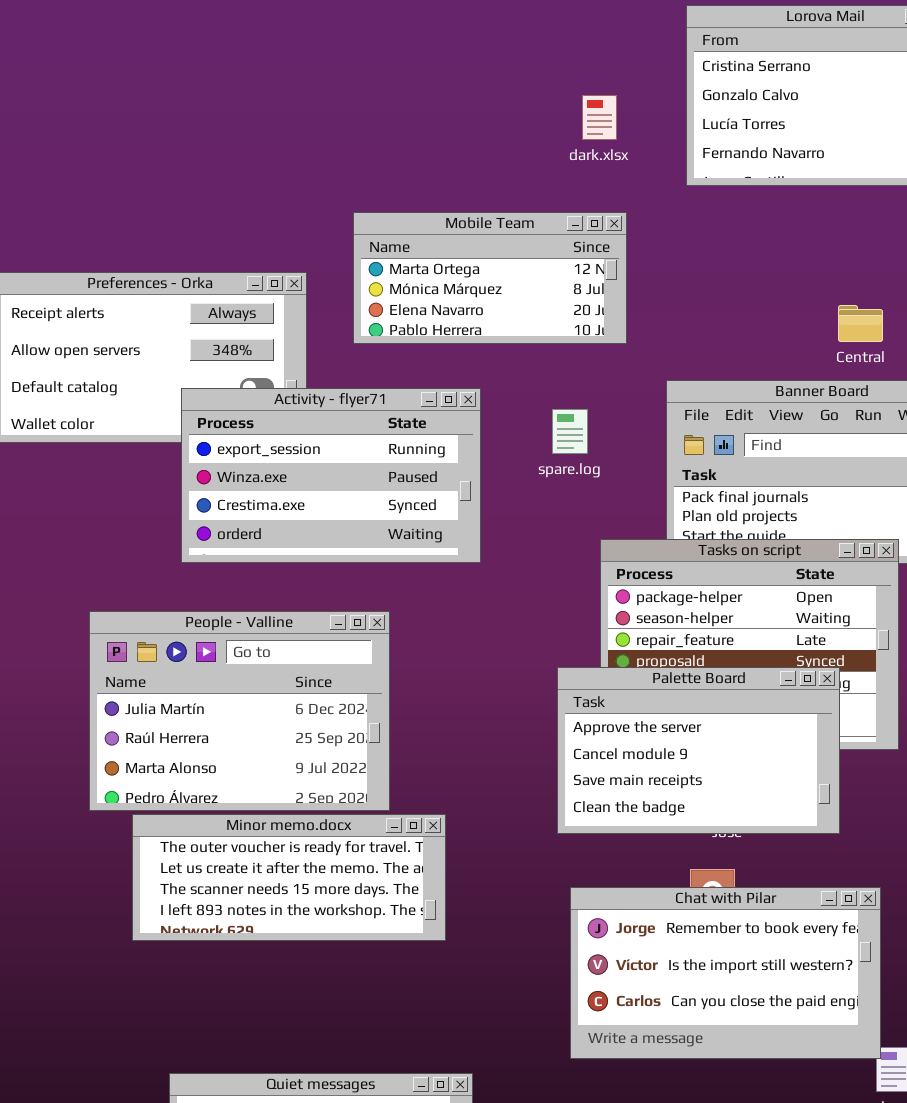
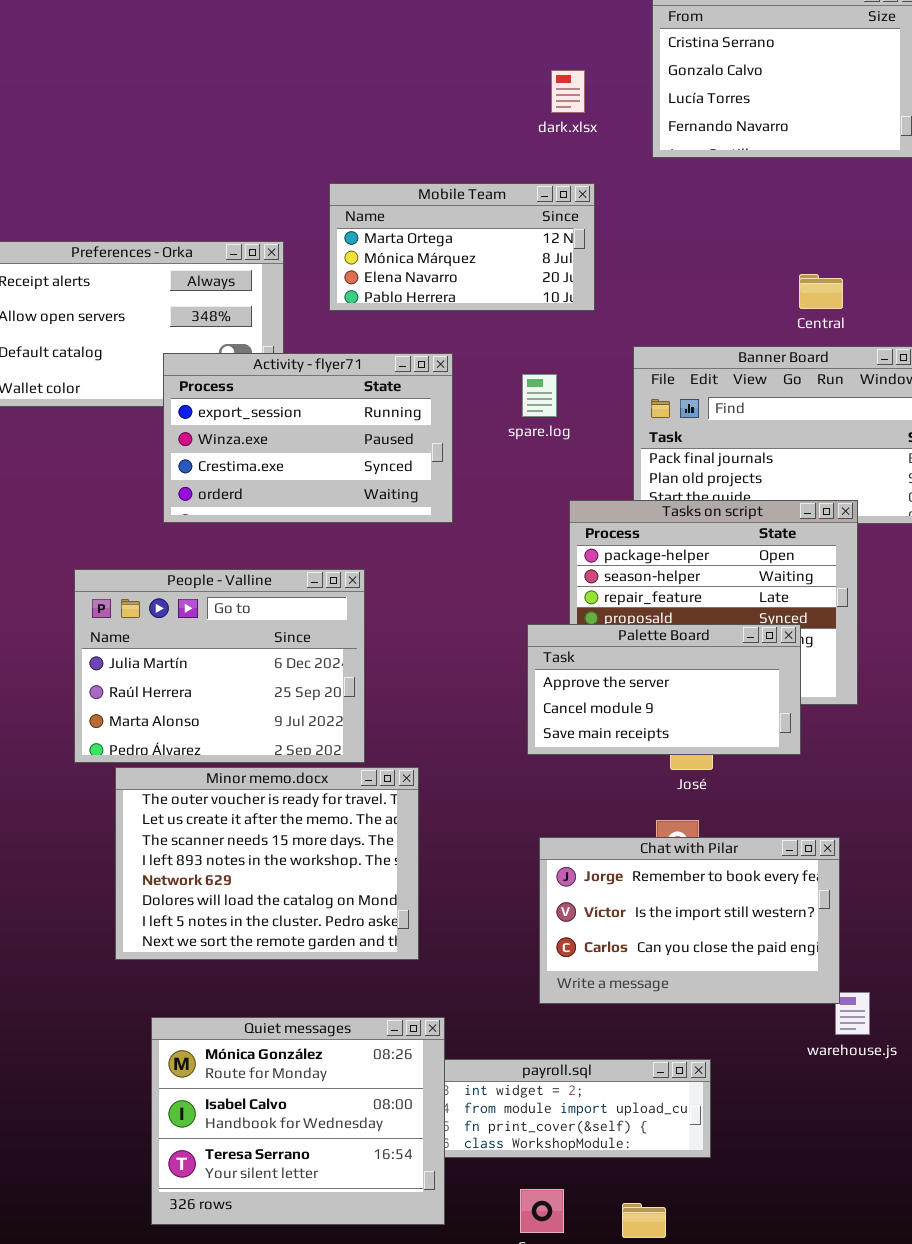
Palette Board: [557,667,840,834] -> [527,624,801,755], resized
Minor memo.docx: [132,814,446,941] -> [115,767,419,960], resized

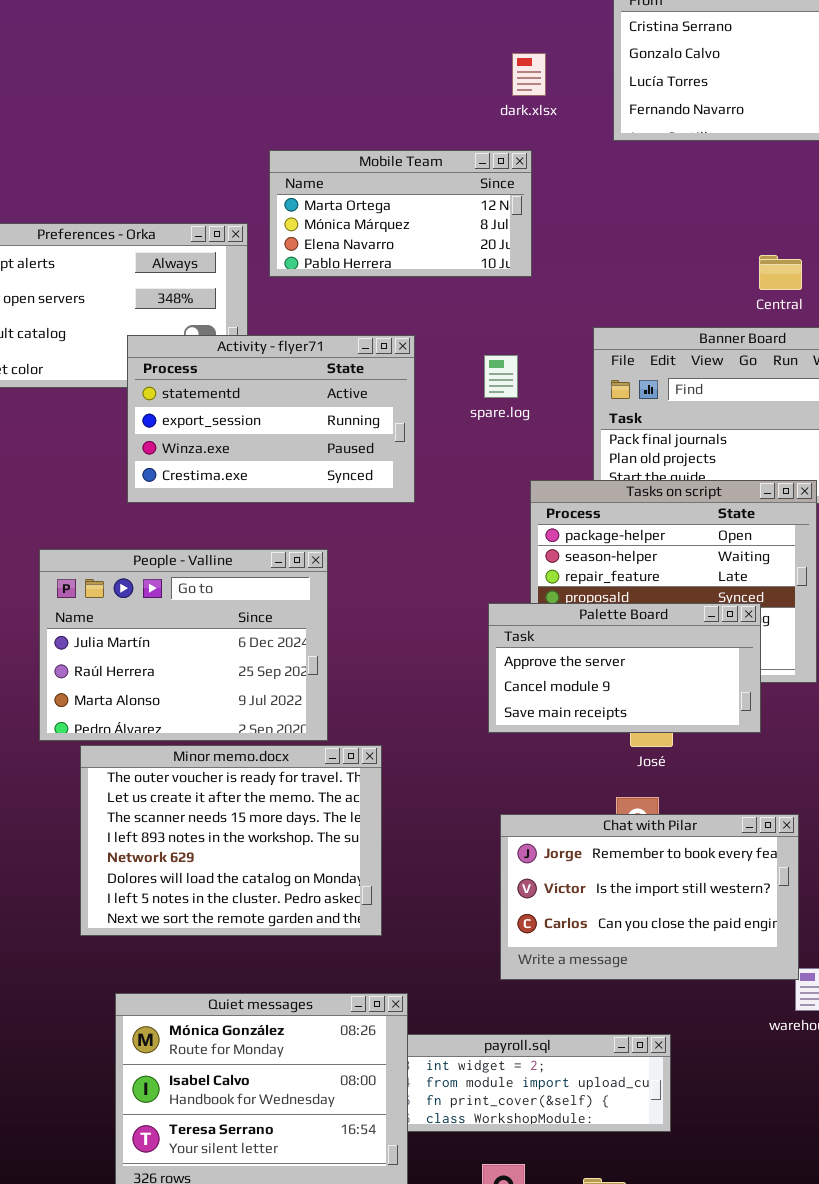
Mobile Team: [329,183,595,311] -> [269,150,532,277], moved
Activity - flyer71: [163,353,453,523] -> [127,335,415,503], scrolled up 1 row

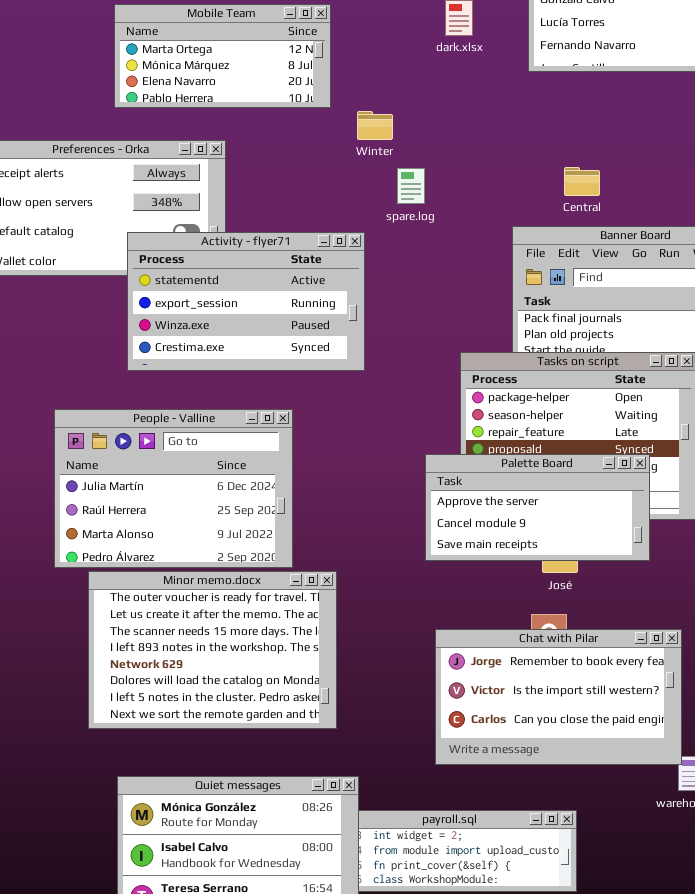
Mobile Team: [269,150,532,277] -> [114,4,331,108], moved
Central: [759,255,802,290] -> [564,167,600,196], moved
spare.log: [484,355,518,398] -> [397,168,425,204], moved

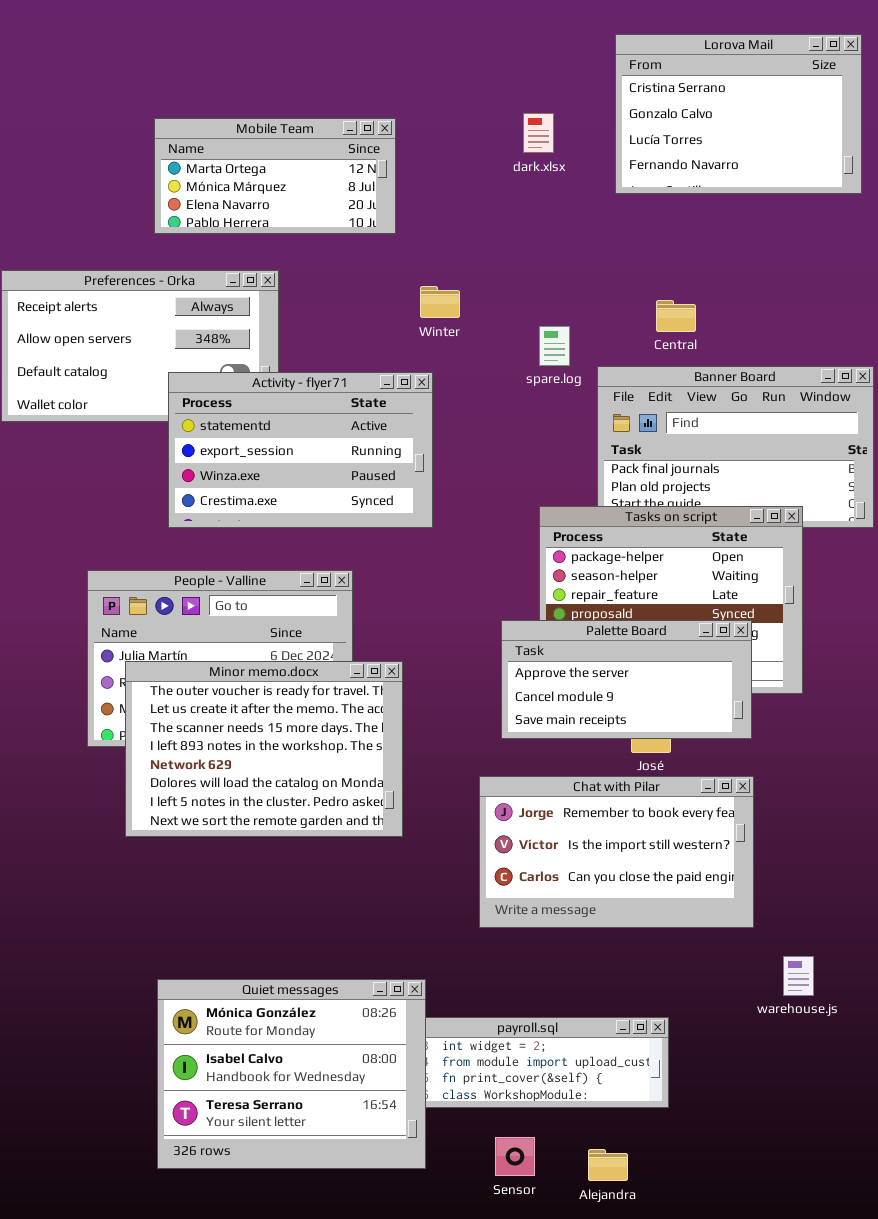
Winter: [357,111,393,140] -> [420,286,460,318], moved
spare.log: [397,168,425,204] -> [539,326,570,366], moved
Minor memo.docx: [88,571,337,729] -> [125,661,403,837], moved
Chat with Pilar: [435,629,682,765] -> [479,776,754,928], moved

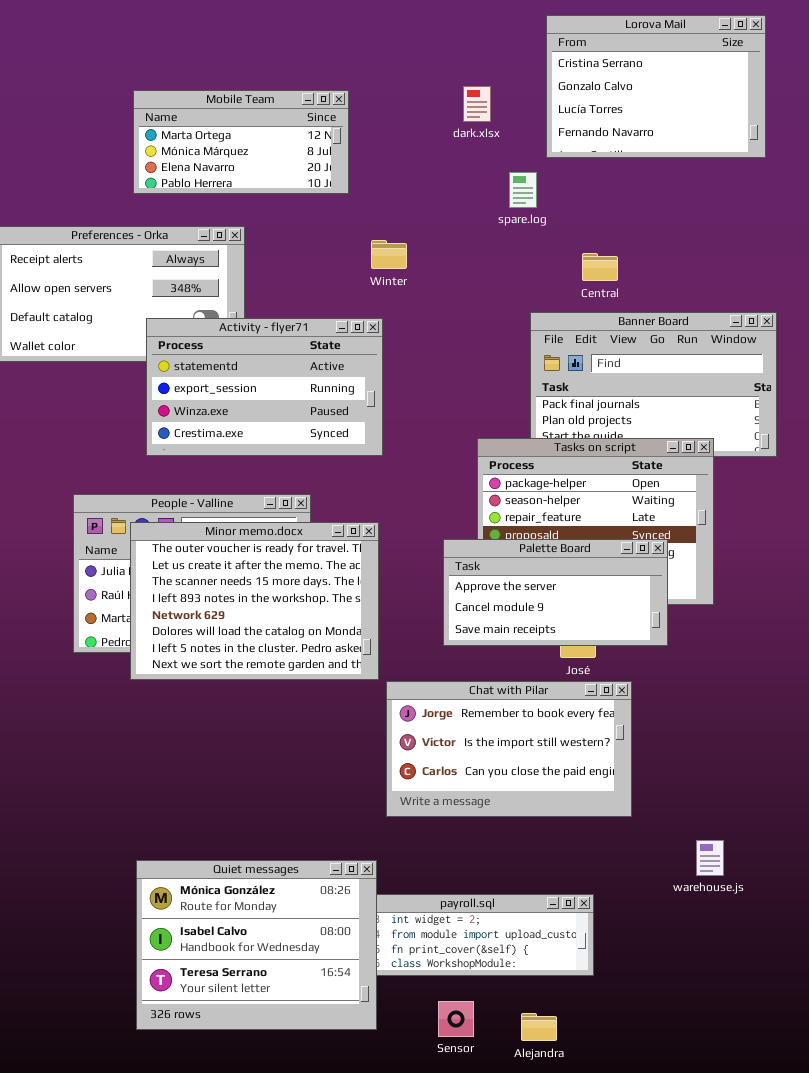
spare.log: [539,326,570,366] -> [509,172,537,208], moved
Minor memo.docx: [125,661,403,837] -> [130,522,379,680], moved
Chat with Pilar: [479,776,754,928] -> [386,681,632,817], moved

